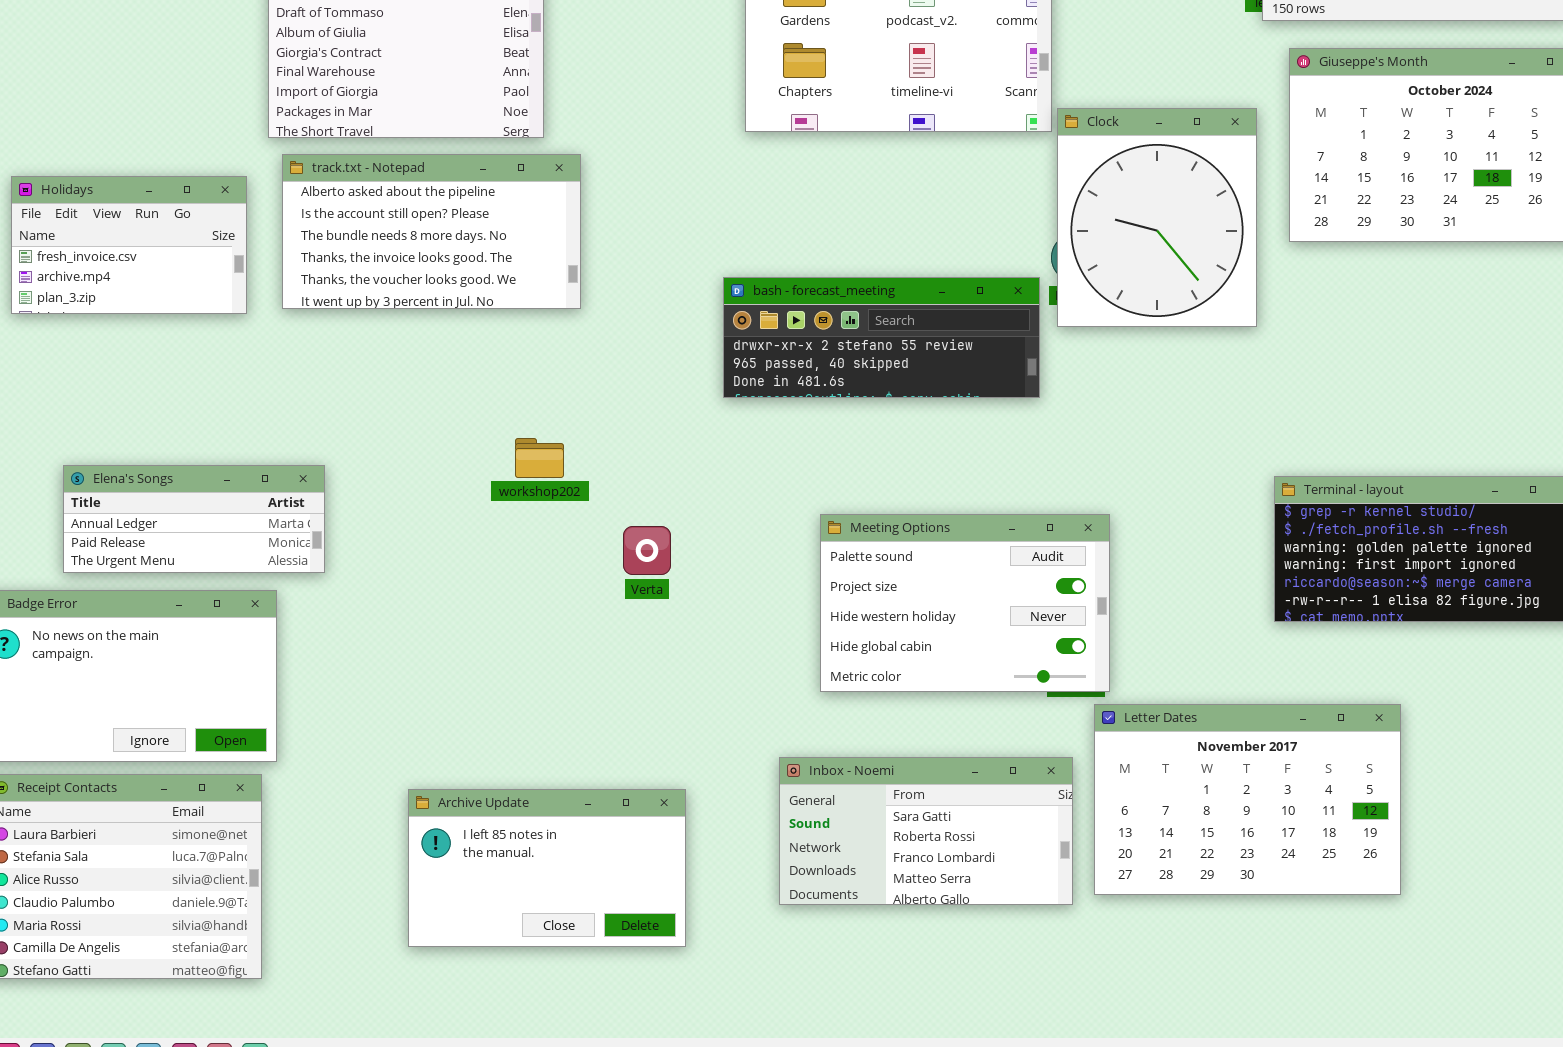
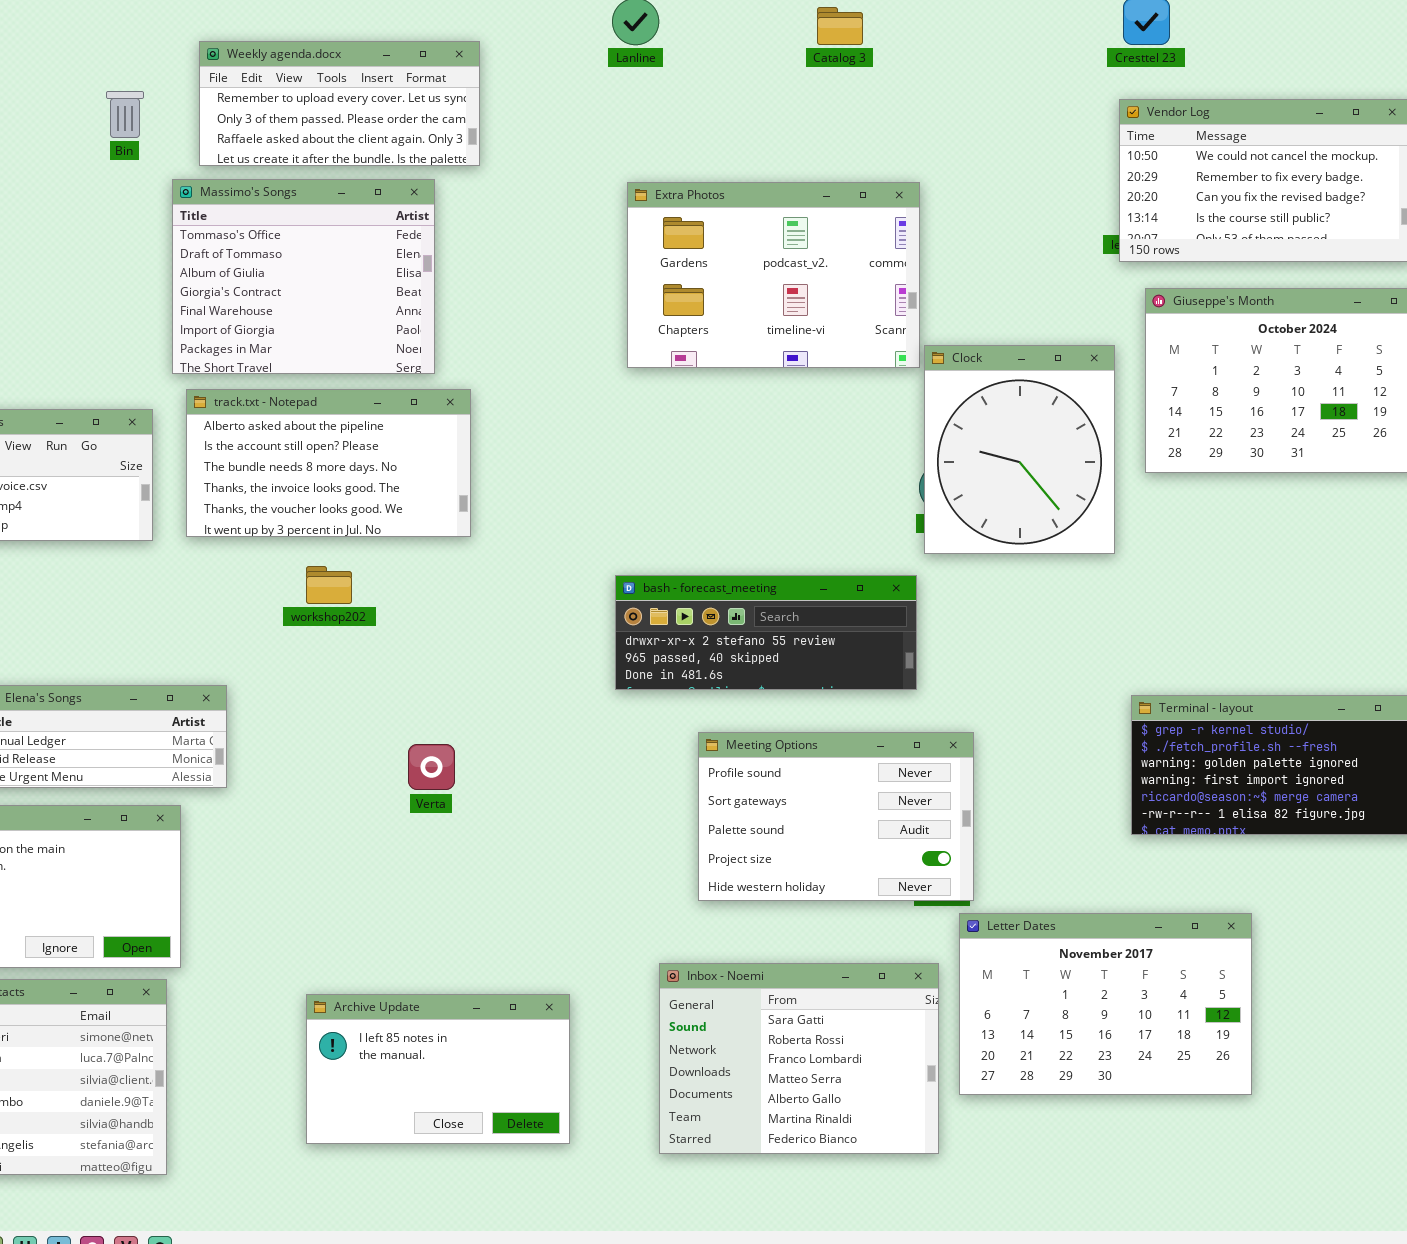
bash - forecast_meeting: [723,277,1040,398] -> [615,575,917,690], moved
workshop202: [515,438,564,478] -> [306,566,352,604], moved
Meeting Options: [820,514,1110,692] -> [698,732,974,901], scrolled up 2 rows
Verta: [623,526,671,575] -> [408,744,455,790], moved
Inbox - Noemi: [779,757,1073,905] -> [659,963,939,1154], resized

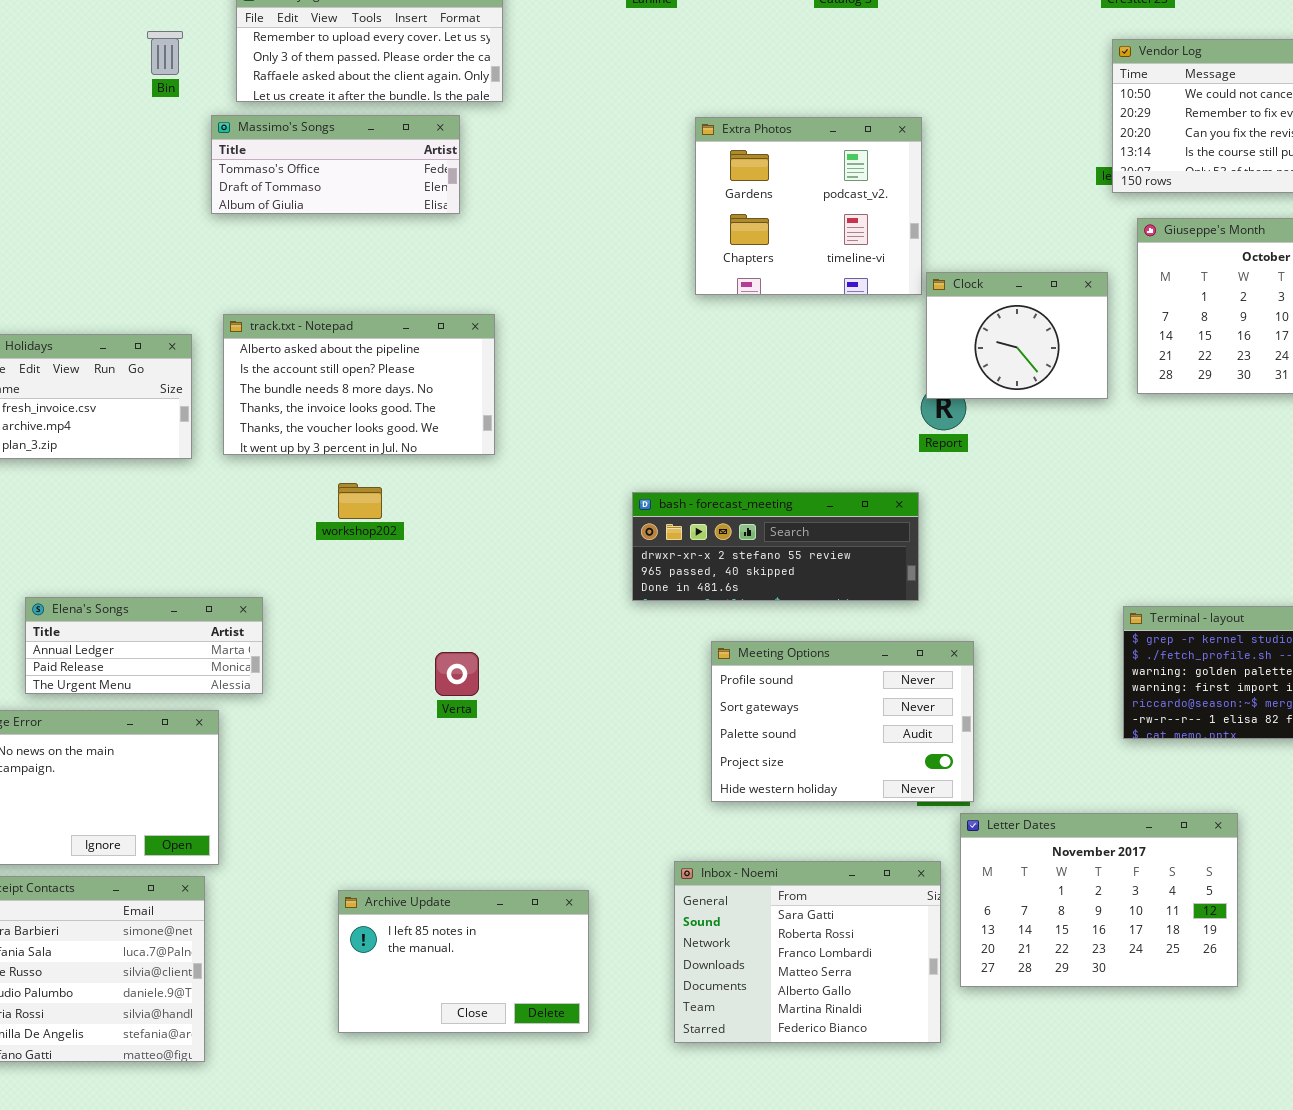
Massimo's Songs: [172,179,435,374] -> [211,115,460,214], resized
Extra Photos: [627,182,920,368] -> [695,117,922,295], resized
Clock: [924,345,1115,554] -> [926,272,1108,399], resized

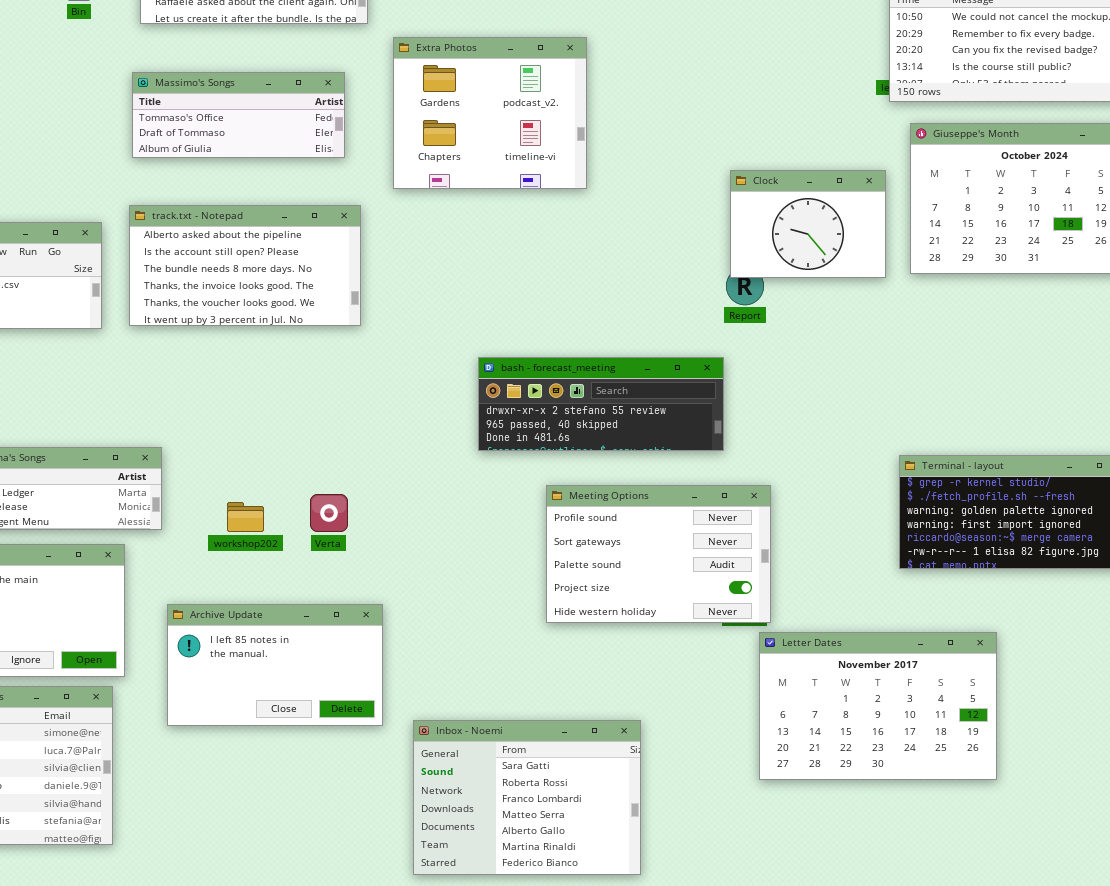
Massimo's Songs: [211,115,460,214] -> [132,72,345,158], moved
Extra Photos: [695,117,922,295] -> [393,37,587,189], moved
workshop202: [338,483,382,519] -> [227,502,264,532], moved
Inbox - Noemi: [674,861,941,1043] -> [413,720,641,875], moved
Archive Update: [338,890,589,1033] -> [167,604,383,726], moved

